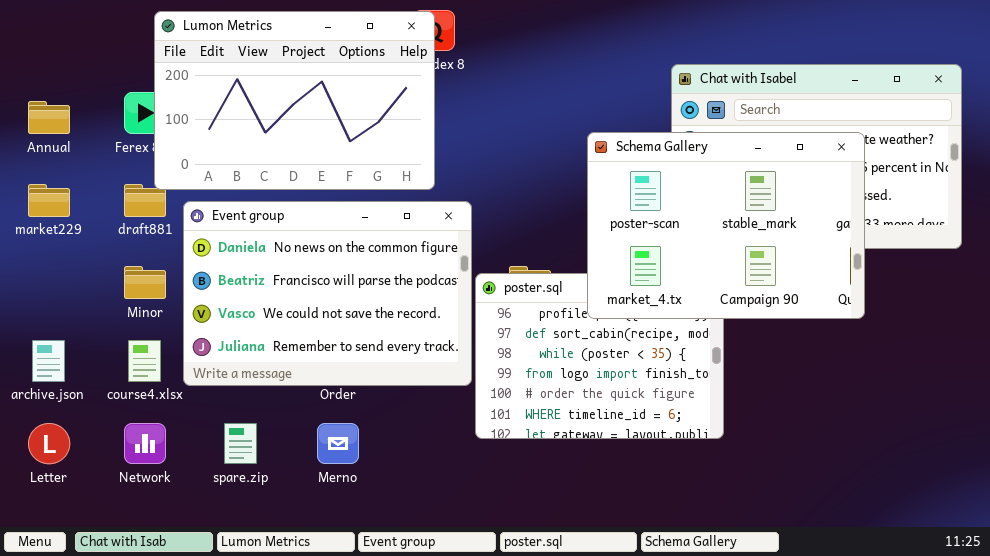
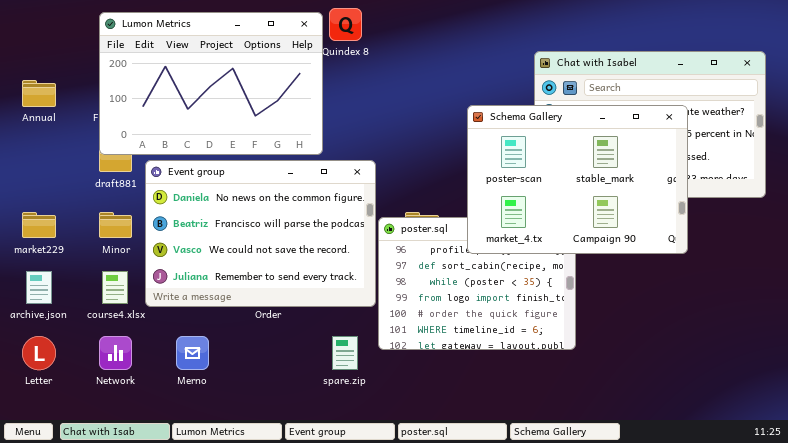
Lumon Metrics: [154,11,435,190] -> [99,12,323,155], moved
market229: [28,184,70,217] -> [22,212,56,238], moved
spare.zip: [224,423,257,464] -> [332,336,358,370], moved
Merno: [317,423,359,464] -> [176,336,209,370], moved

